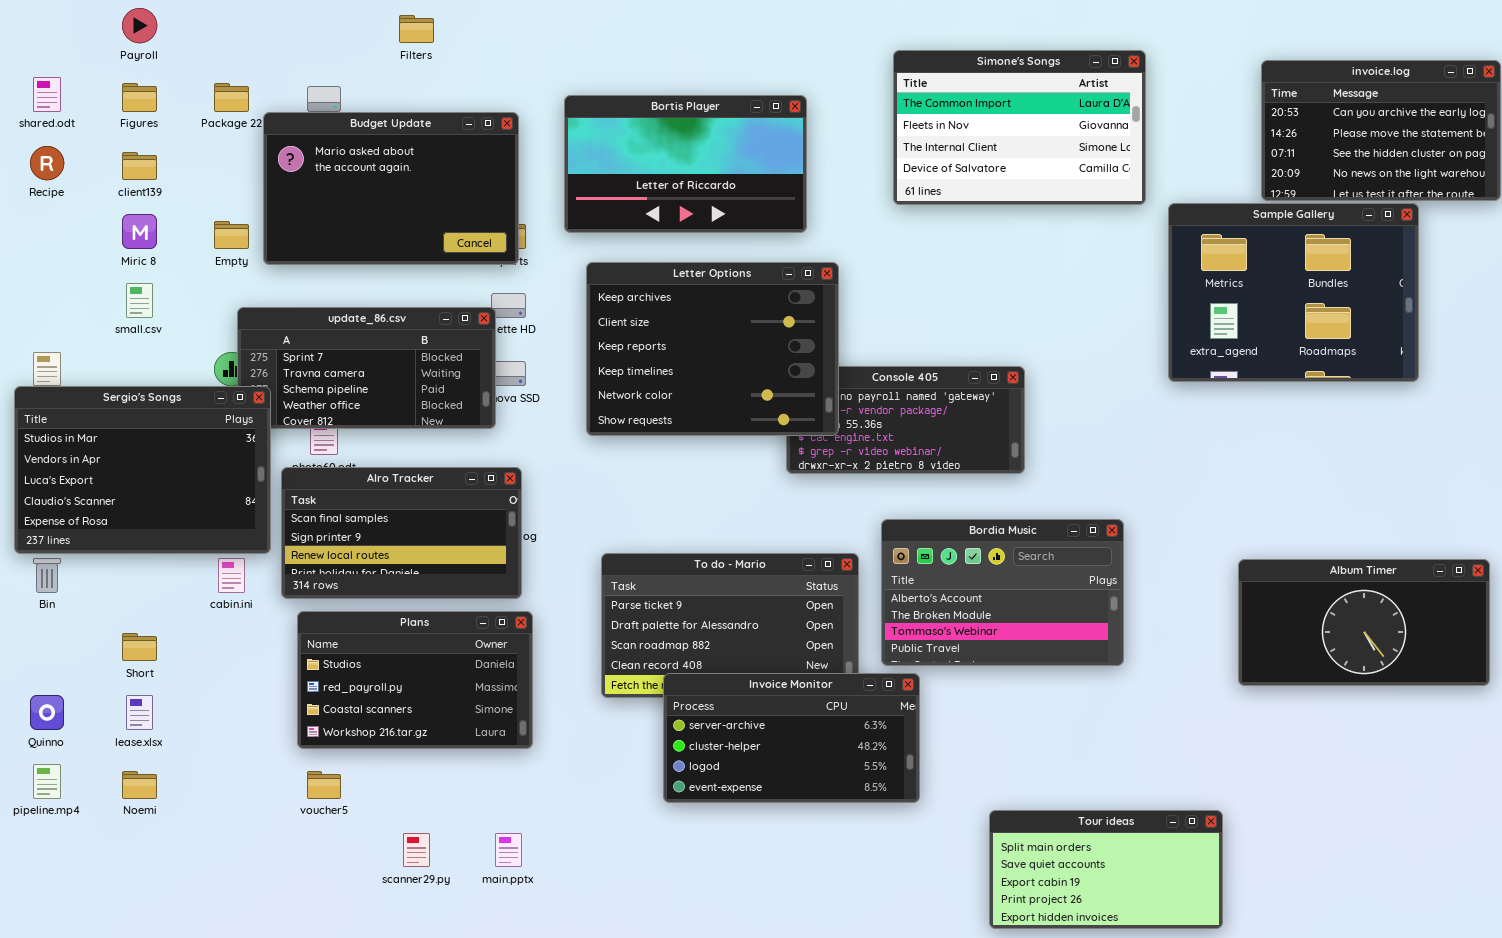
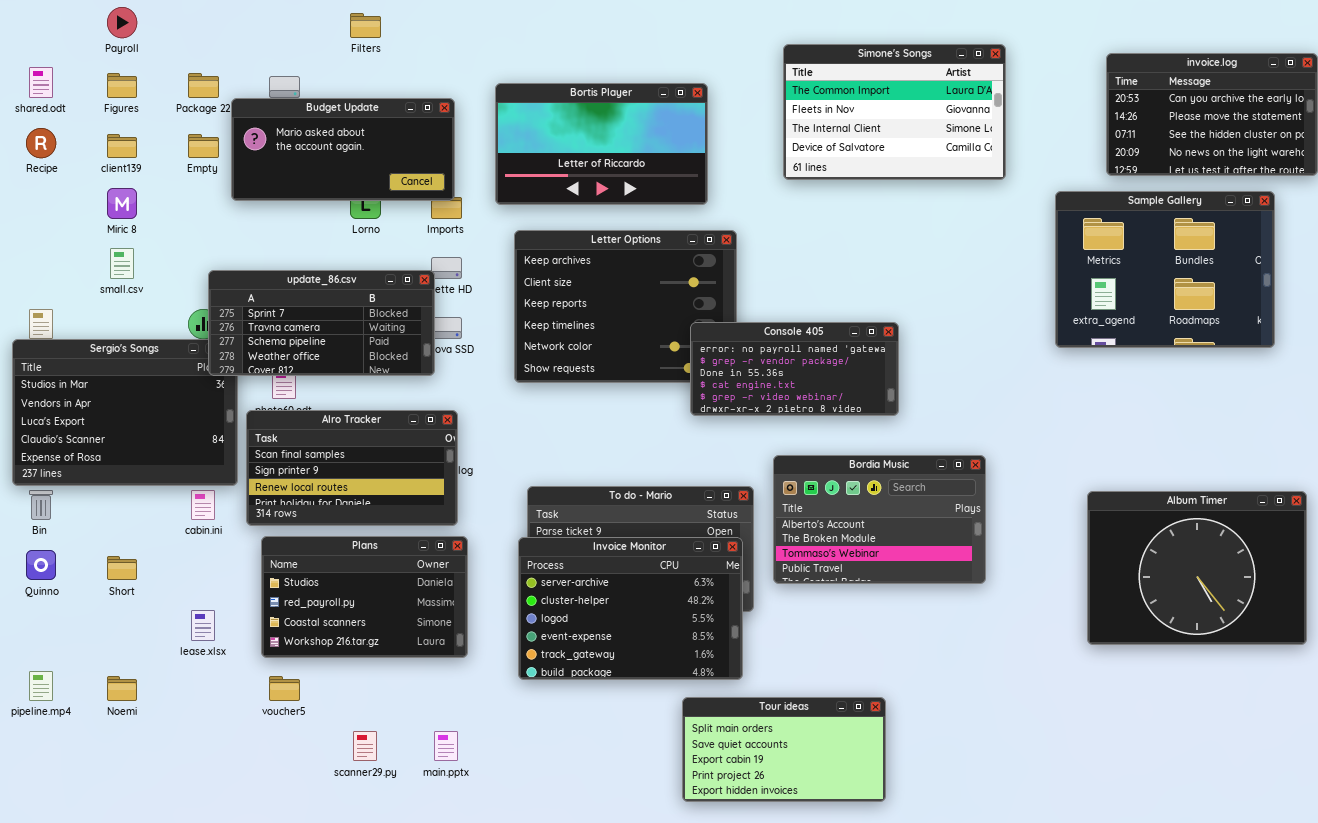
Budget Update: [263,112,519,265] -> [231,98,455,201], resized
Sample Gallery: [1168,203,1419,382] -> [1055,191,1275,348], moved
Empty: [214,221,249,249] -> [188,134,219,158], moved
update_86.csv: [237,307,496,429] -> [208,270,435,376], raised
Console 405: [786,366,1025,474] -> [690,322,899,416], raised
Album Timer: [1238,559,1490,686] -> [1087,491,1307,645], resized
Invoice Monitor: [663,673,920,803] -> [518,537,743,680], moved, resized
Quinno: [30,695,64,730] -> [26,550,56,580], moved
lease.xlsx: [126,695,153,730] -> [191,610,215,641], moved
Tour ideas: [989,810,1223,929] -> [682,697,886,802], moved

